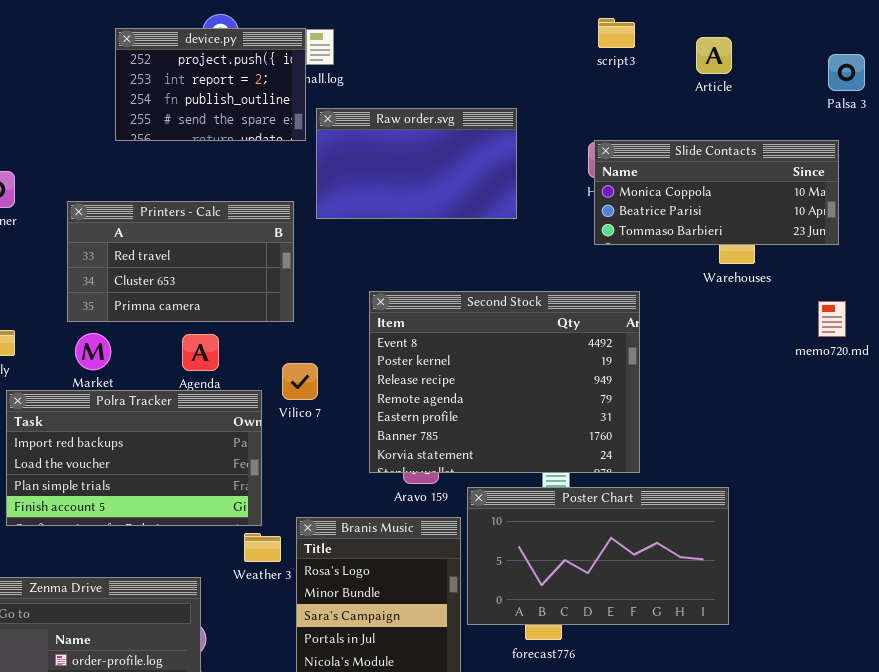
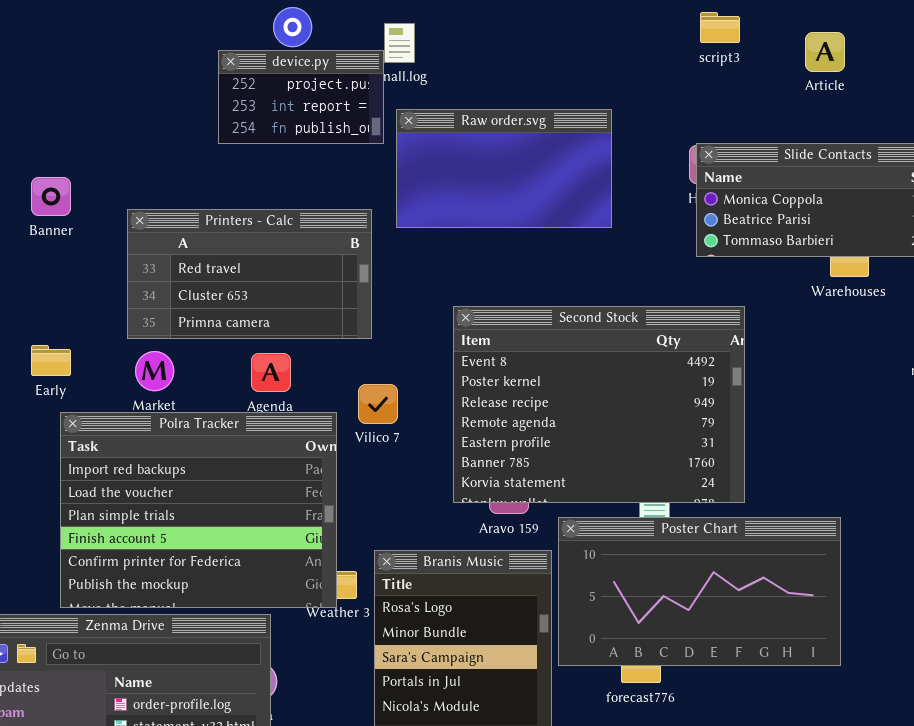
device.py: [115,28,306,141] -> [218,50,384,144], resized
Polra Tracker: [6,390,262,526] -> [60,412,337,608], resized

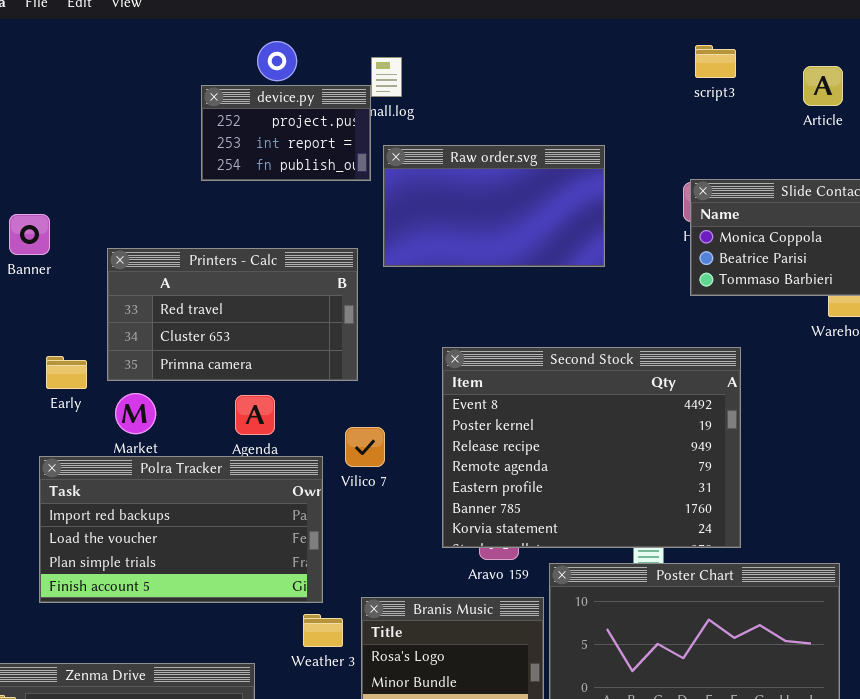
Early: [31,345,71,376] -> [46,356,87,389], moved
Polra Tracker: [60,412,337,608] -> [39,456,323,603], resized

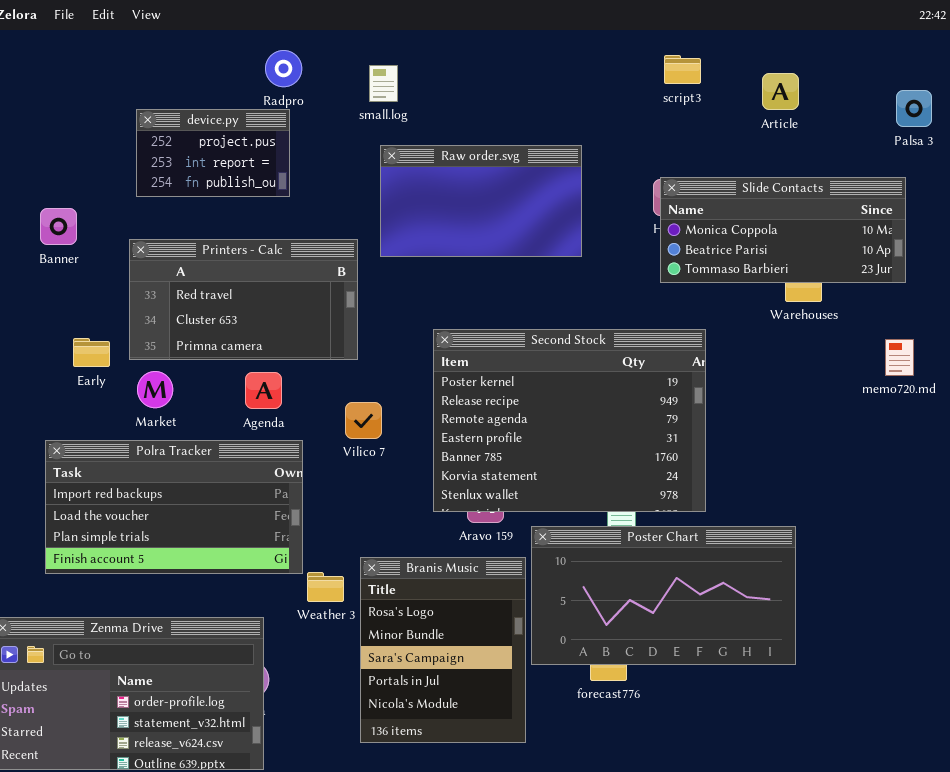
device.py: [201,85,371,181] -> [136,109,290,197], moved
Second Stock: [442,347,741,548] -> [433,329,706,512], scrolled down 1 row
Polra Tracker: [39,456,323,603] -> [45,440,303,574], moved

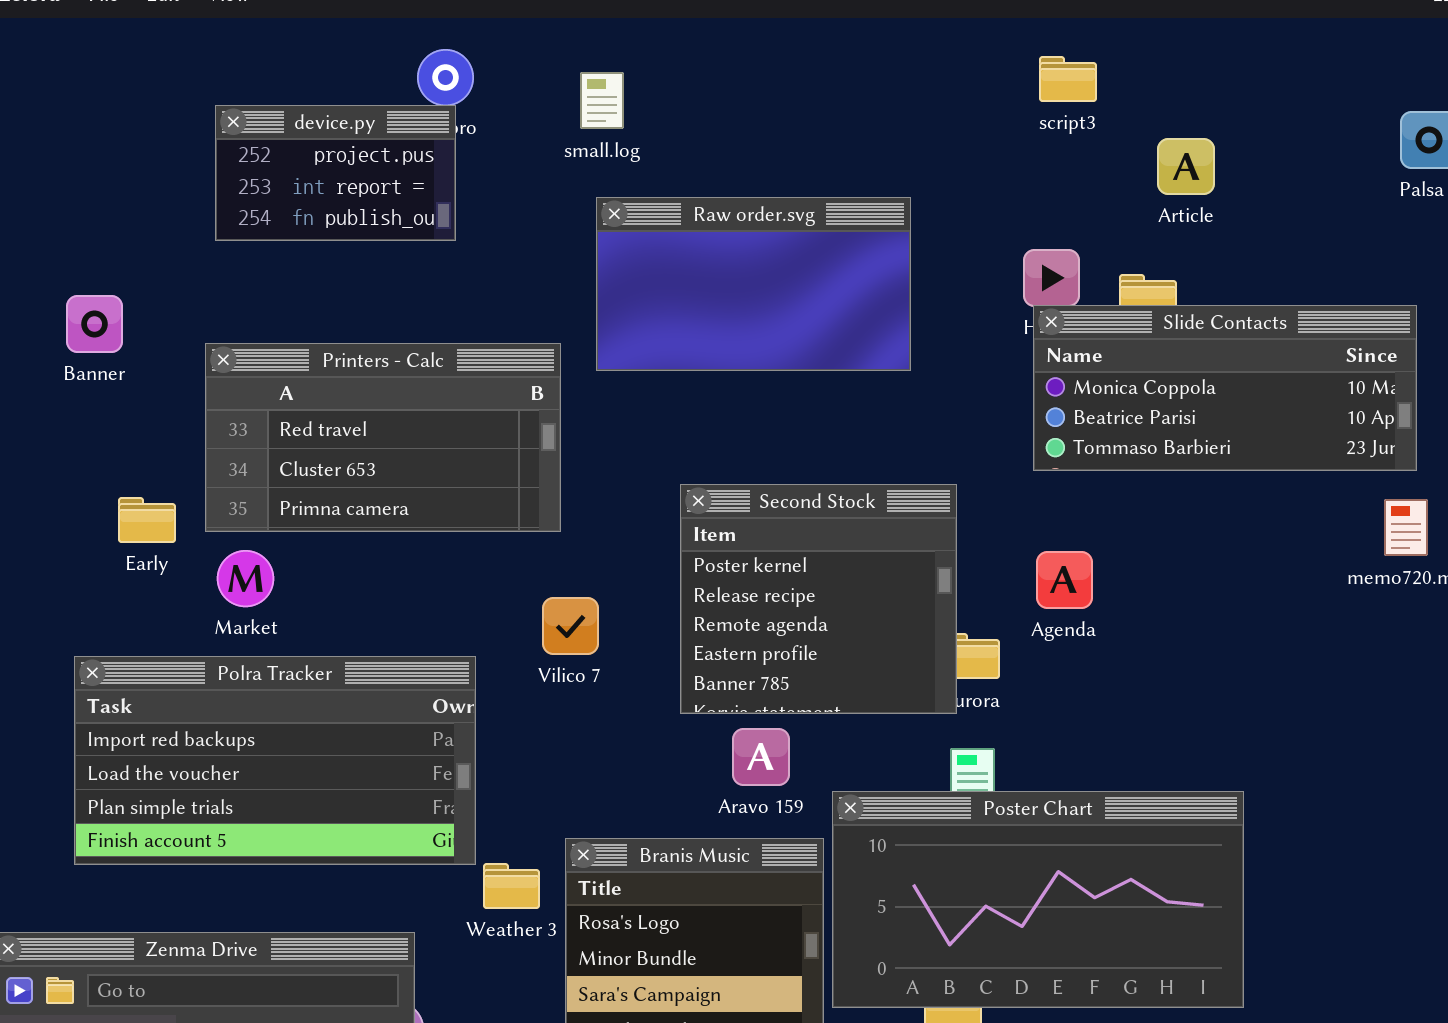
Article: [762,73,799,110] -> [1157,138,1215,195], moved
device.py: [136,109,290,197] -> [215,105,456,241], moved
Slide Contacts: [660,177,906,283] -> [1033,305,1417,471], moved
Second Stock: [433,329,706,512] -> [680,484,957,714], resized
Agenda: [245,372,282,409] -> [1036,551,1093,609], moved

